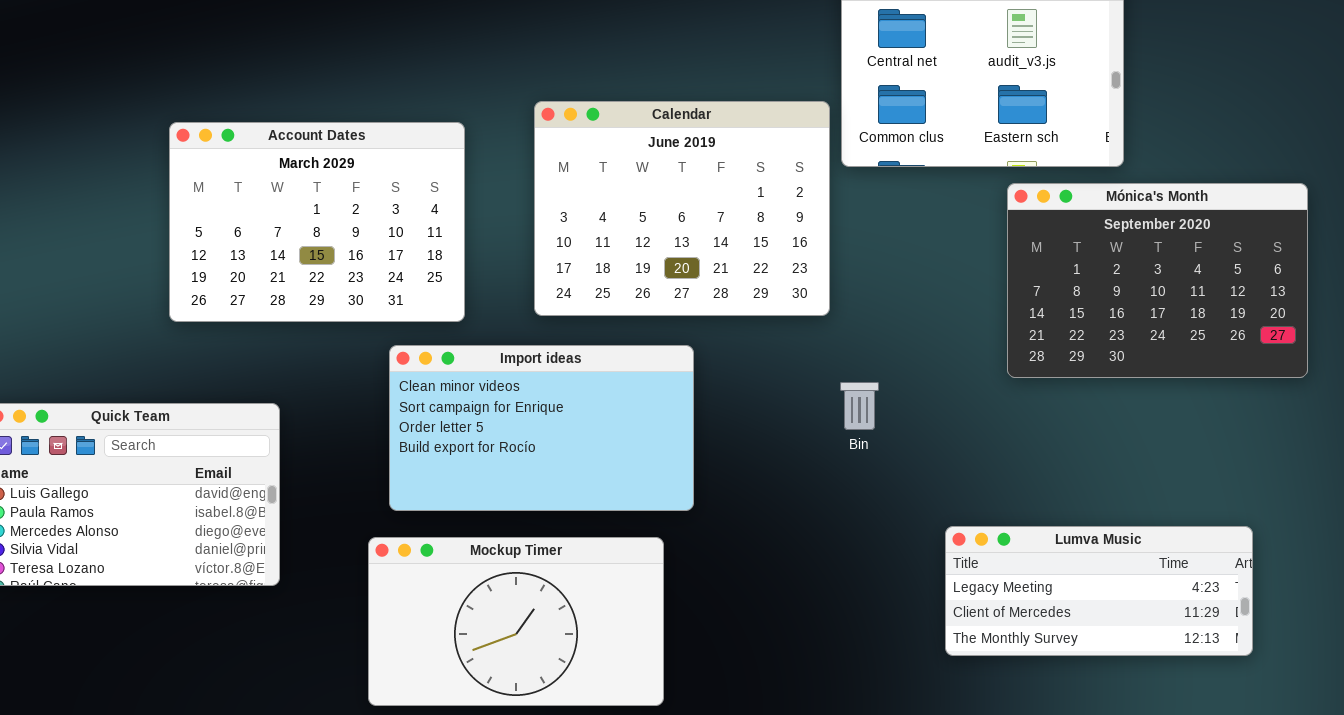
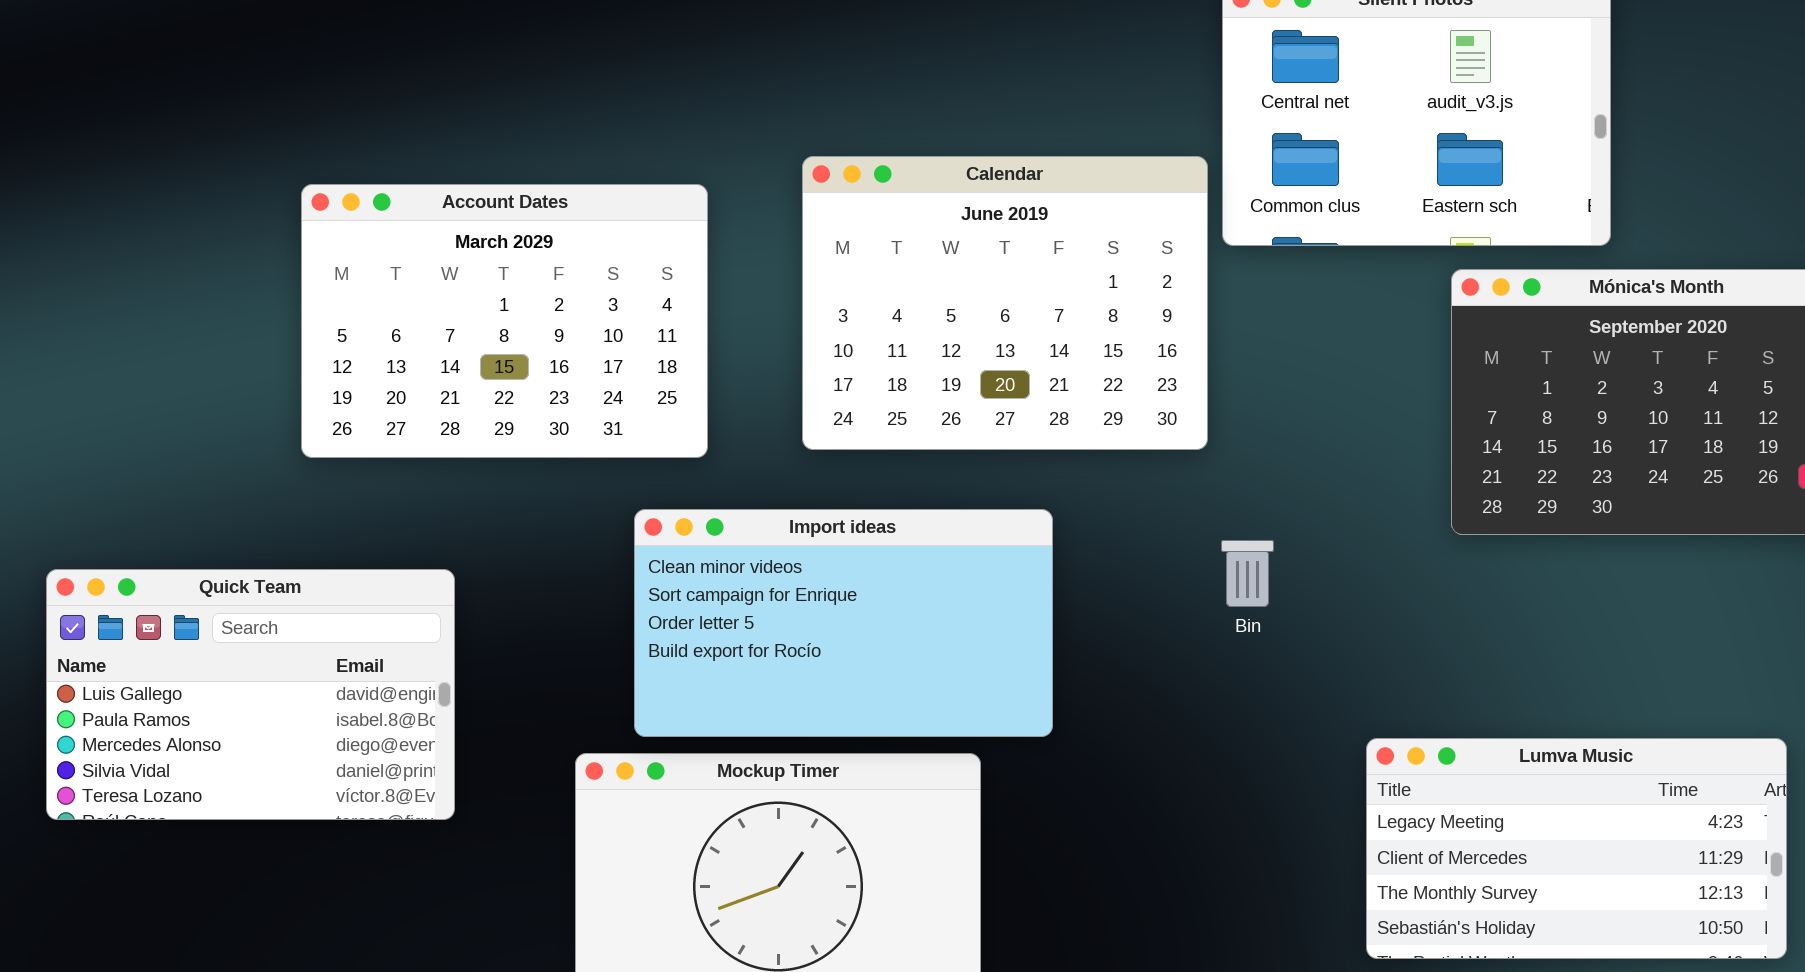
Import ideas: [389,345,694,511] -> [634,509,1053,737], moved
Lumva Music: [945,526,1253,656] -> [1366,738,1787,959], resized

